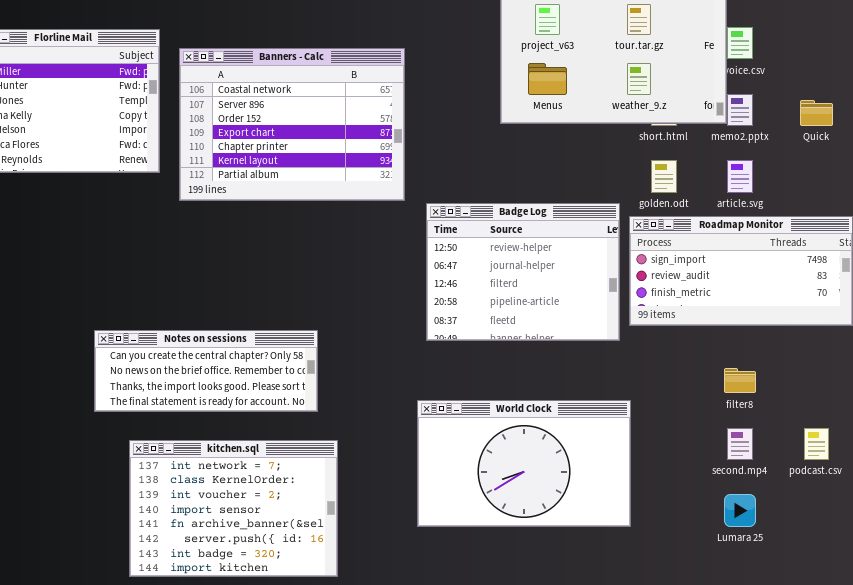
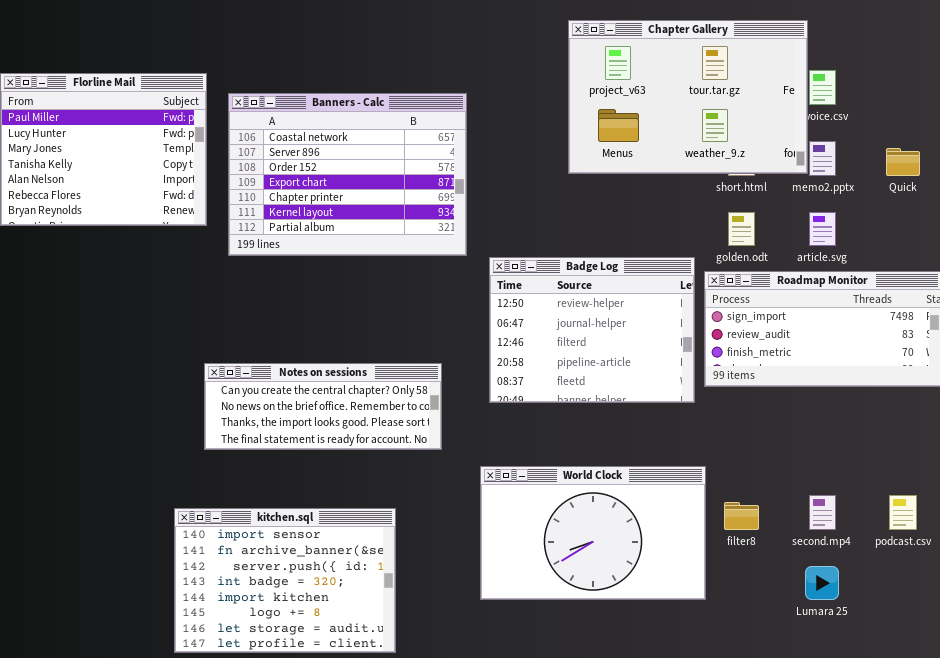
Notes on sessions: [94,330,318,412] -> [204,363,442,450], moved
filter8: [724,368,756,393] -> [724,502,759,530], moved
kitchen.sql: [129,440,338,577] -> [174,508,396,653], scrolled down 3 rows

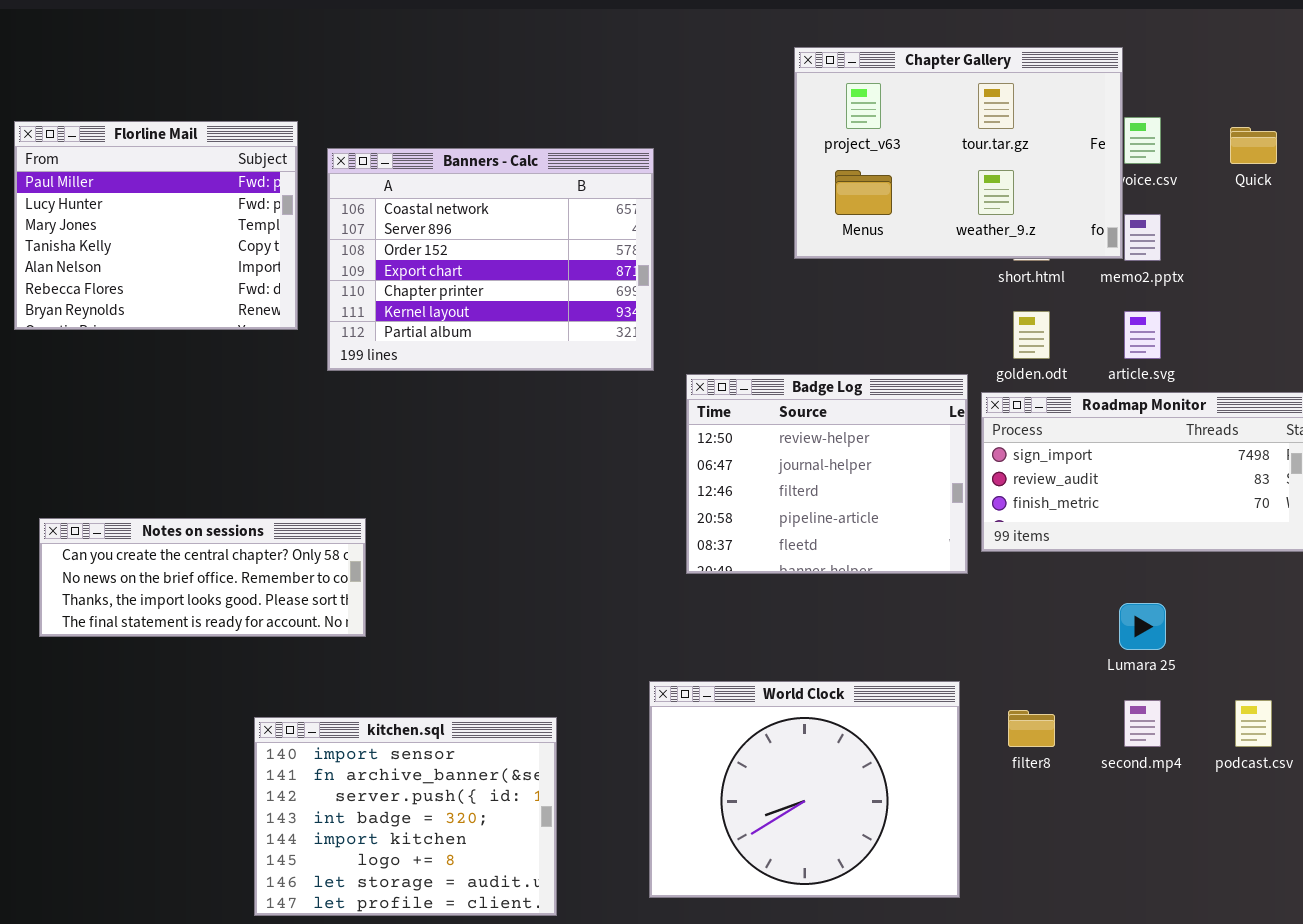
Quick: [886,148,920,176] -> [1230,127,1277,164], moved
Notes on sessions: [204,363,442,450] -> [39,518,366,637], moved
World Clock: [480,466,706,600] -> [649,681,960,898], moved, resized
Lumara 25: [805,566,839,600] -> [1119,603,1166,650], moved

